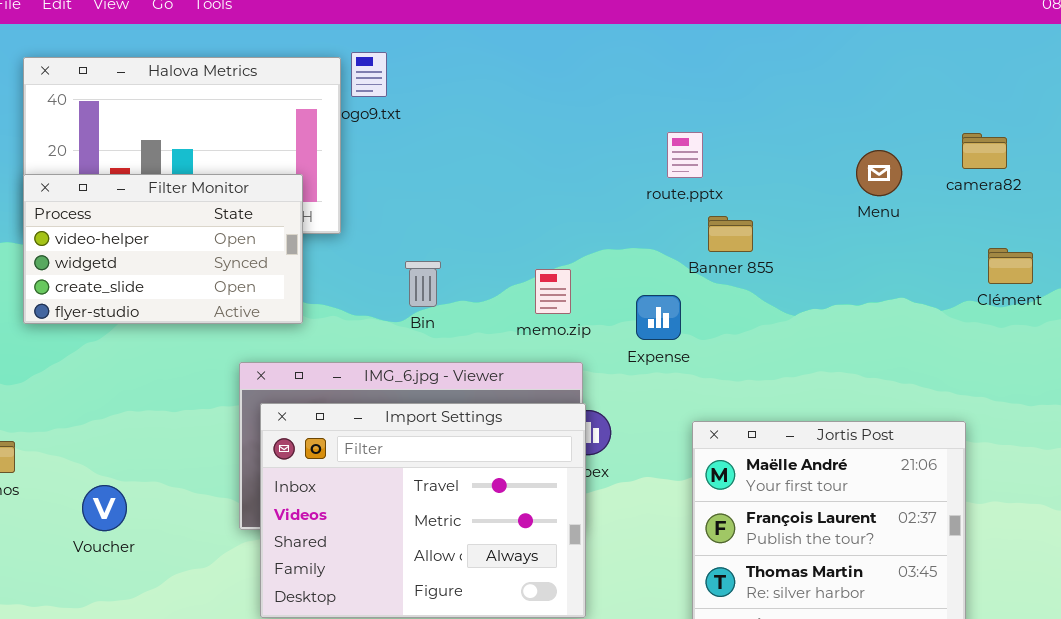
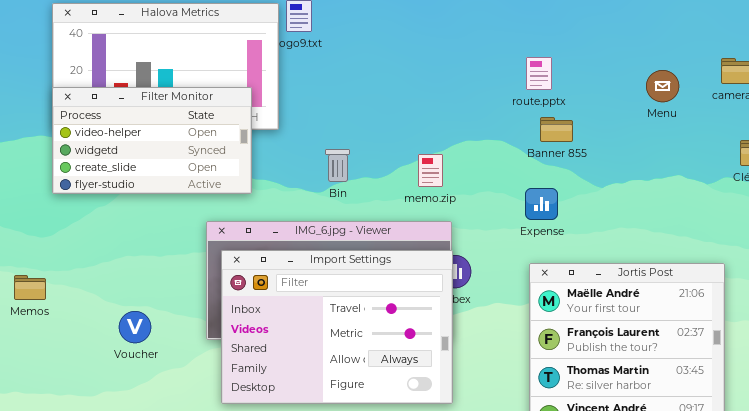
route.pptx: [667,132,703,178] -> [526,57,552,90], moved
Expense: [636,295,681,340] -> [525,188,558,220], moved
Voucher: [82,485,127,531] -> [119,311,151,343], moved

